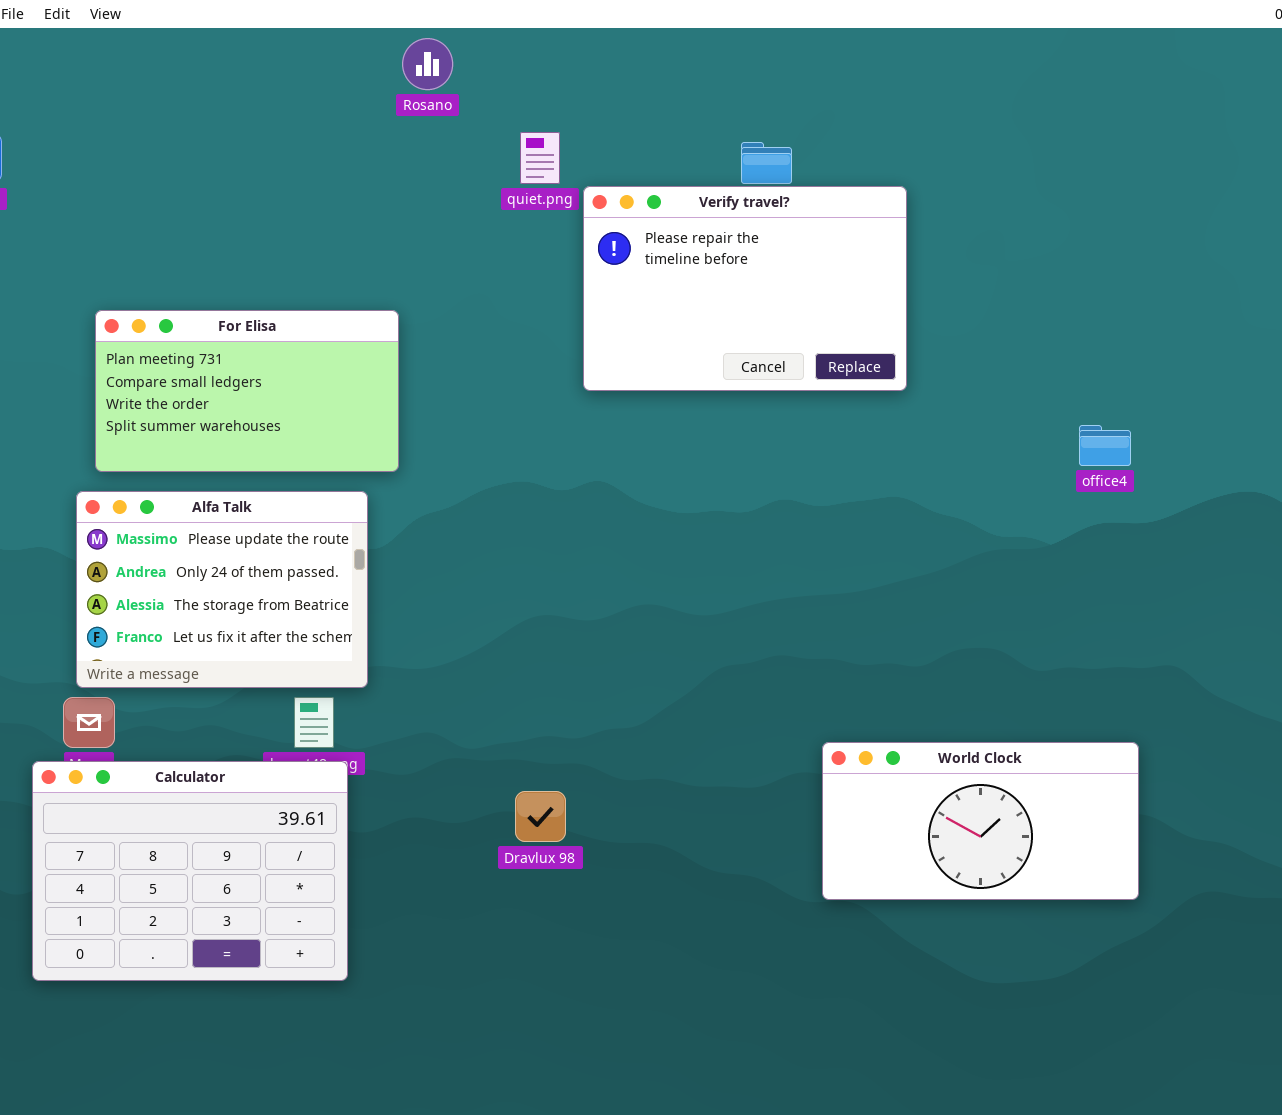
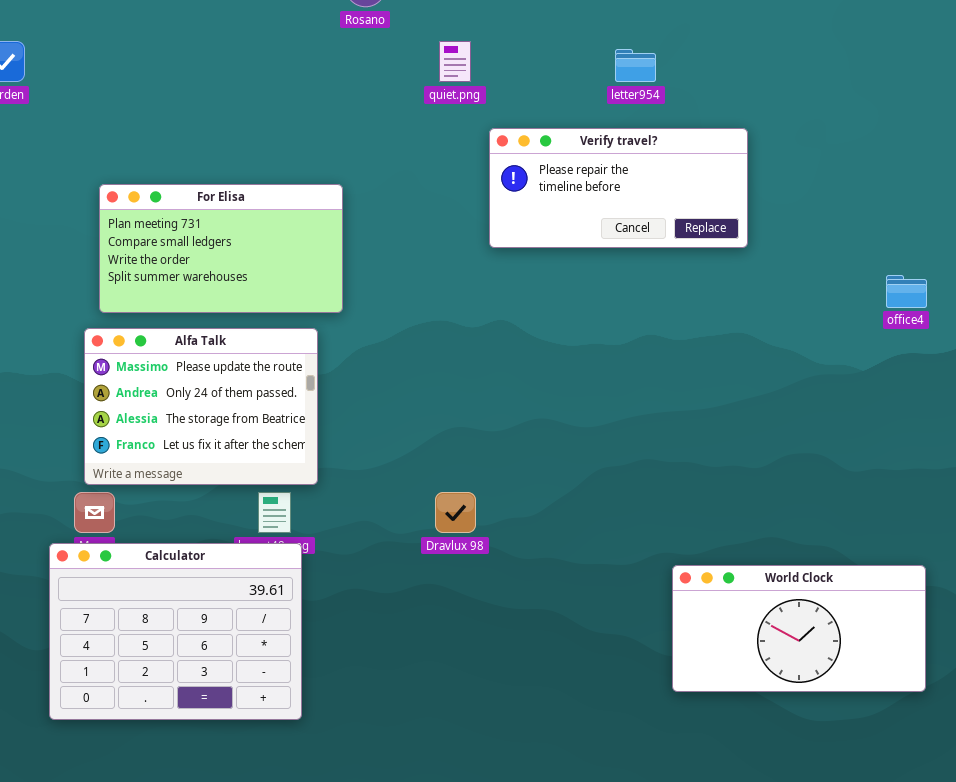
Verify travel?: [583,186,907,391] -> [489,128,748,248], resized
World Clock: [822,742,1139,900] -> [672,565,926,692], moved
Dravlux 98: [515,791,566,842] -> [435,492,476,533], moved

